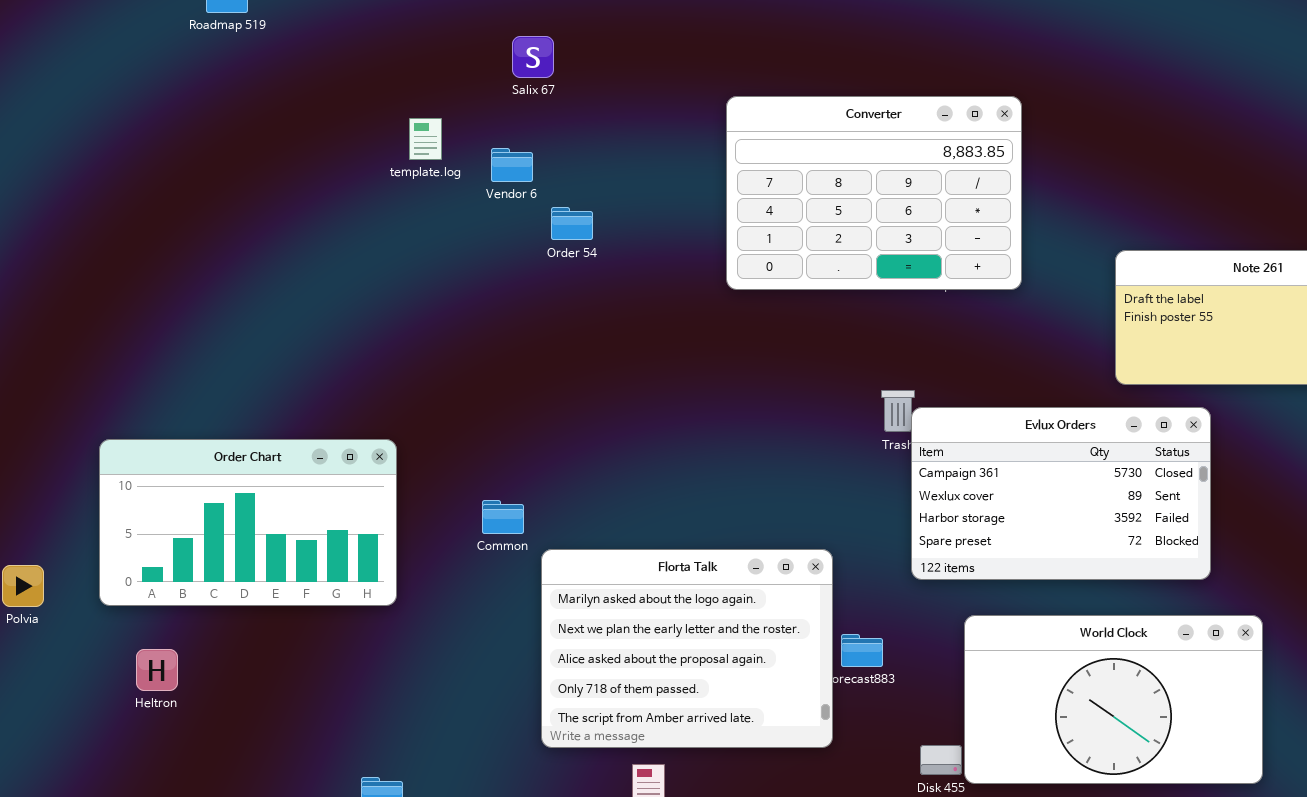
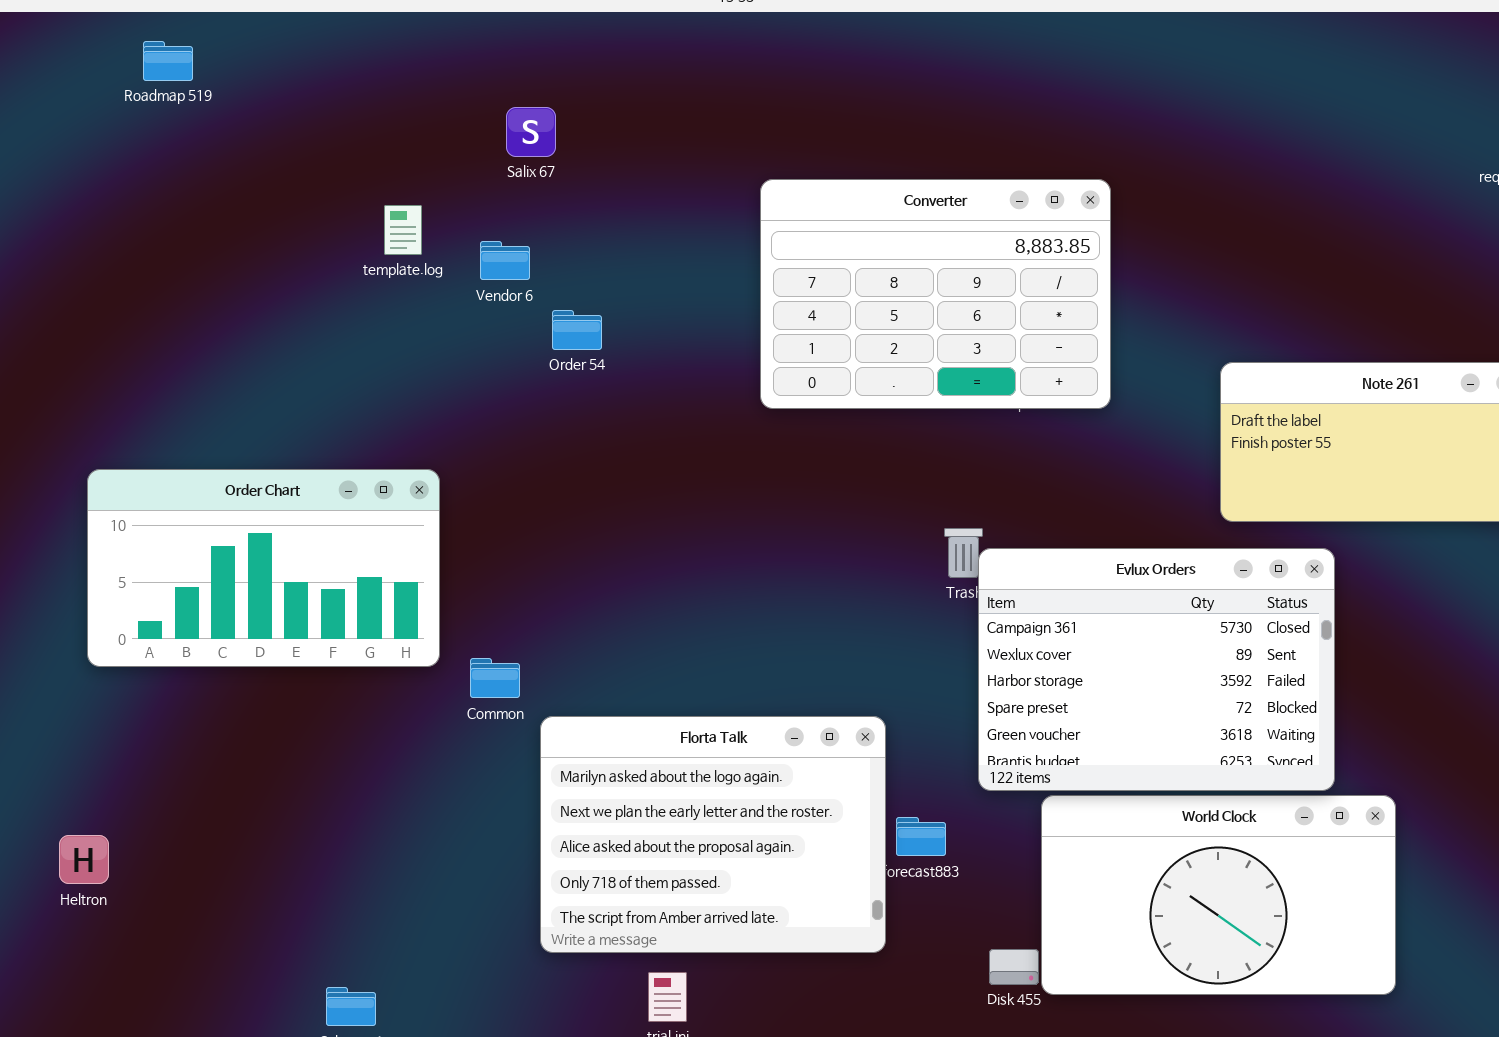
Evlux Orders: [911,407,1211,580] -> [978,548,1335,791], resized
Order Chart: [99,439,397,606] -> [87,469,440,667], moved

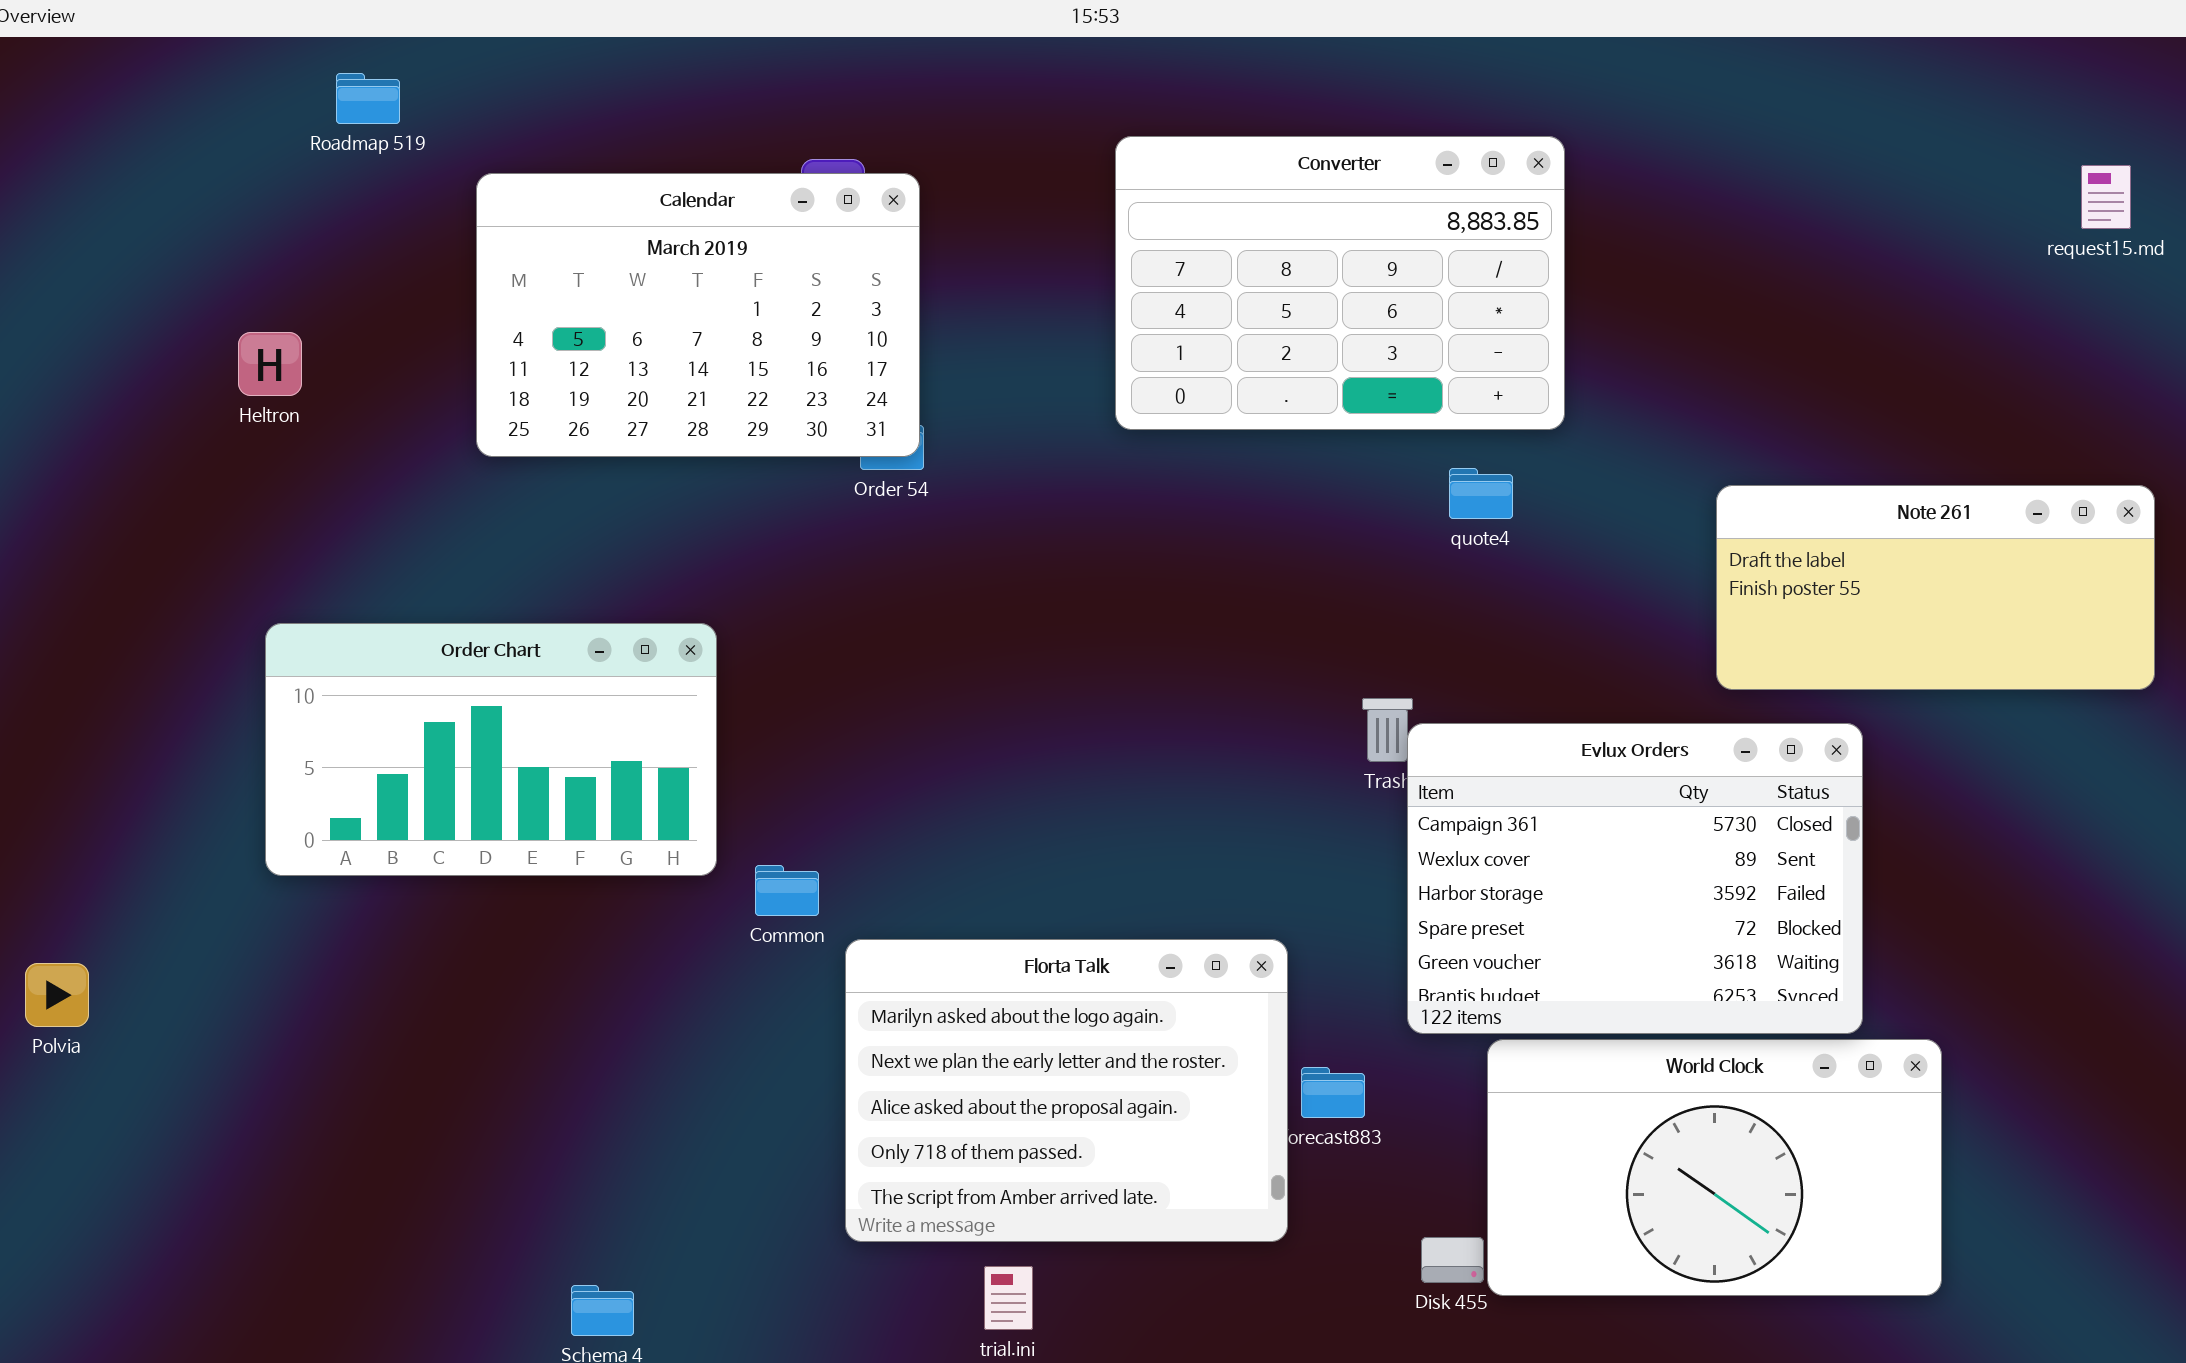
Calendar: none -> [476,173,920,457], opened
Converter: [760,179,1111,409] -> [1115,136,1565,430], moved
Heltron: [59,835,109,884] -> [238,332,302,396], moved

